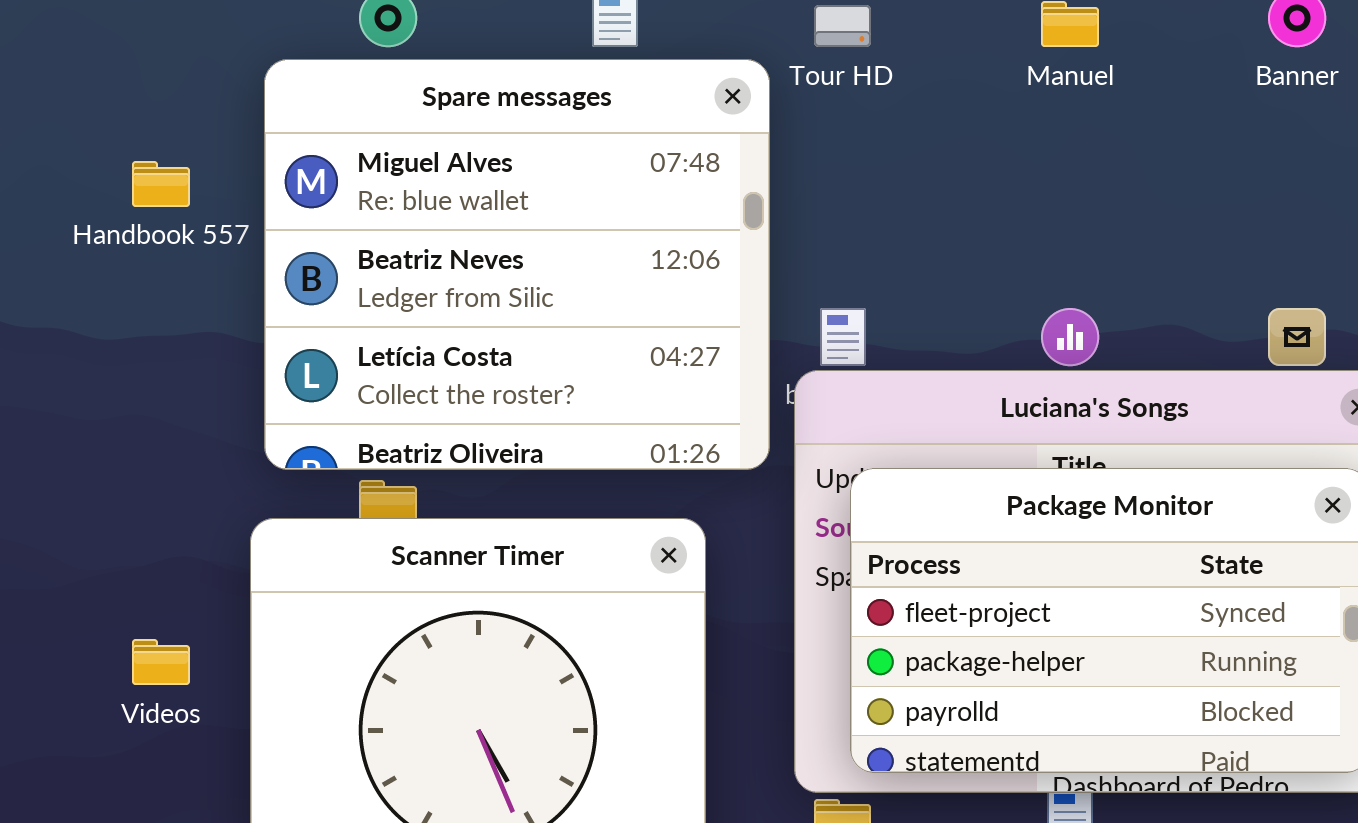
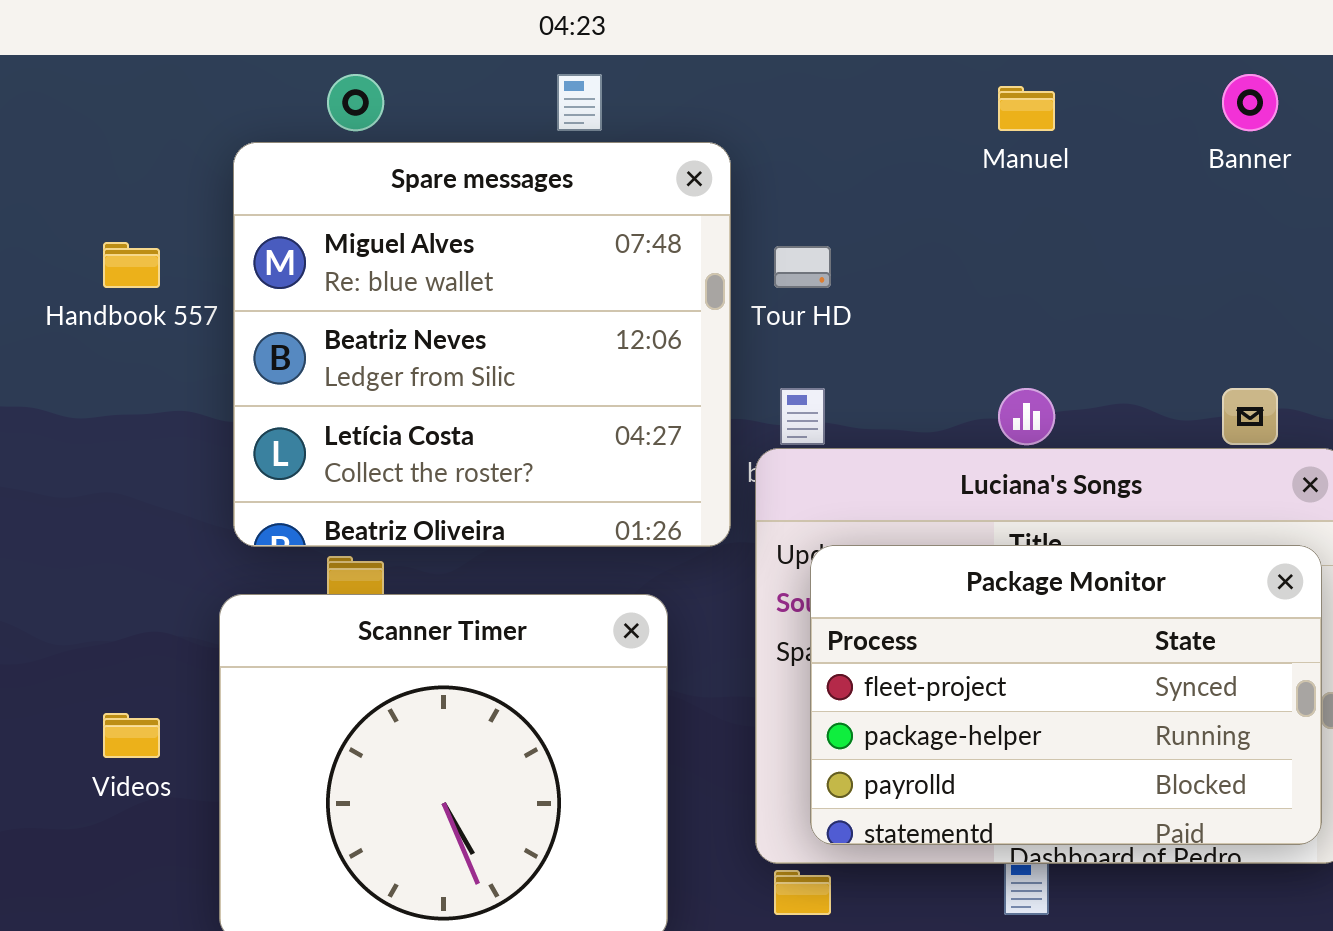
Tour HD: [814,5,871,47] -> [774,246,831,288], moved

